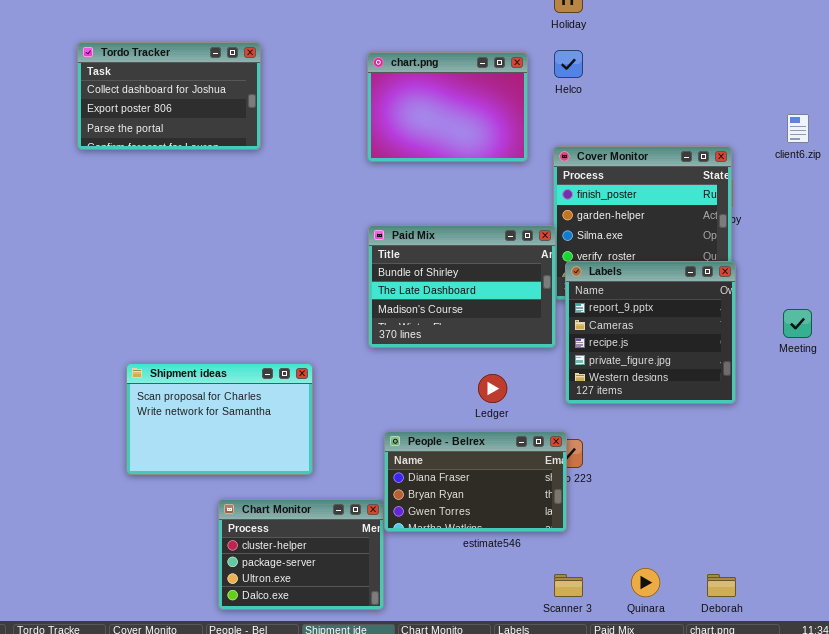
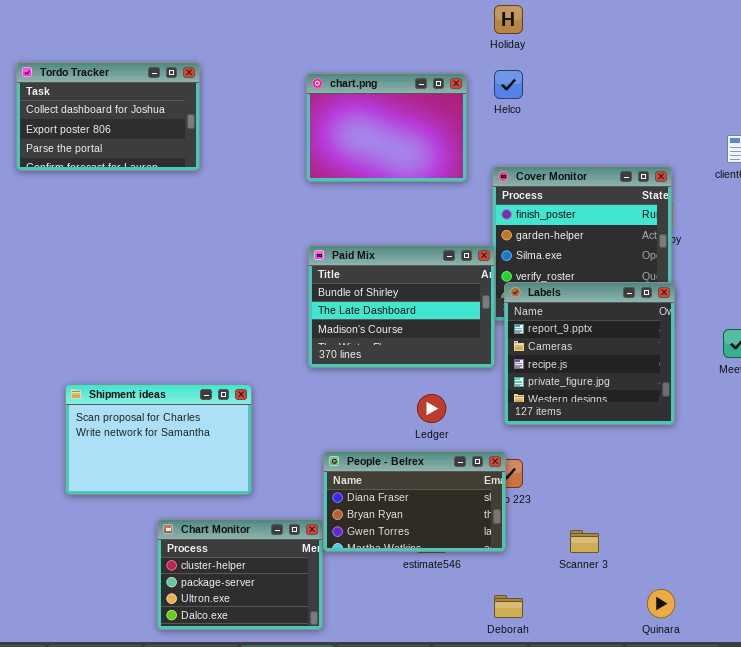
Quinara: [631,568,660,597] -> [647,589,675,618], moved
Scanner 3: [554,574,583,597] -> [570,530,599,553], moved
Deborah: [707,574,736,597] -> [494,595,523,618], moved

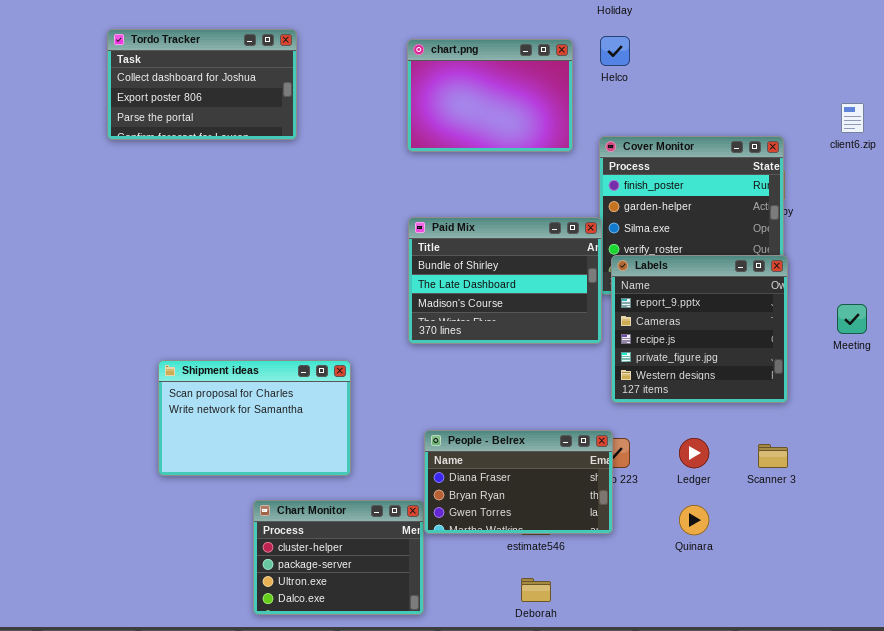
Ledger: [417,394,446,423] -> [679,438,709,468], moved
Scanner 3: [570,530,599,553] -> [758,444,788,468], moved
Quinara: [647,589,675,618] -> [679,505,709,535], moved
Deborah: [494,595,523,618] -> [521,578,551,602], moved

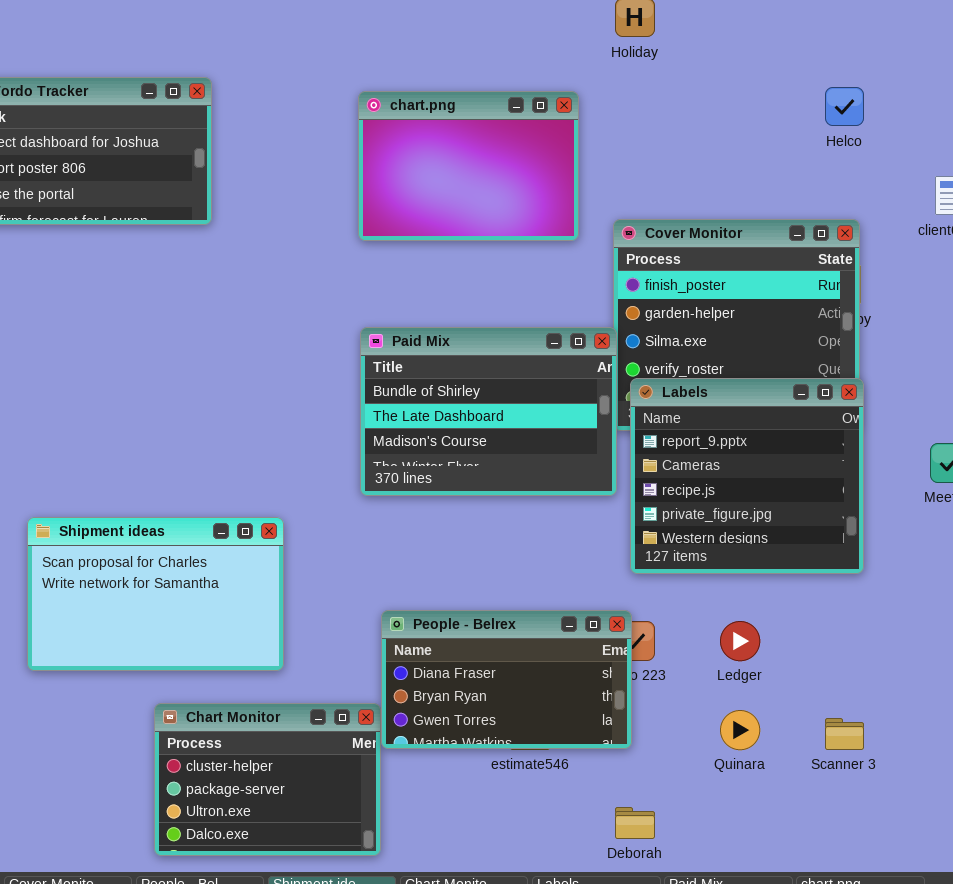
Helco: [600,36,630,66] -> [825,87,864,126], moved
Scanner 3: [758,444,788,468] -> [825,718,864,750], moved
Deborah: [521,578,551,602] -> [615,807,655,839], moved

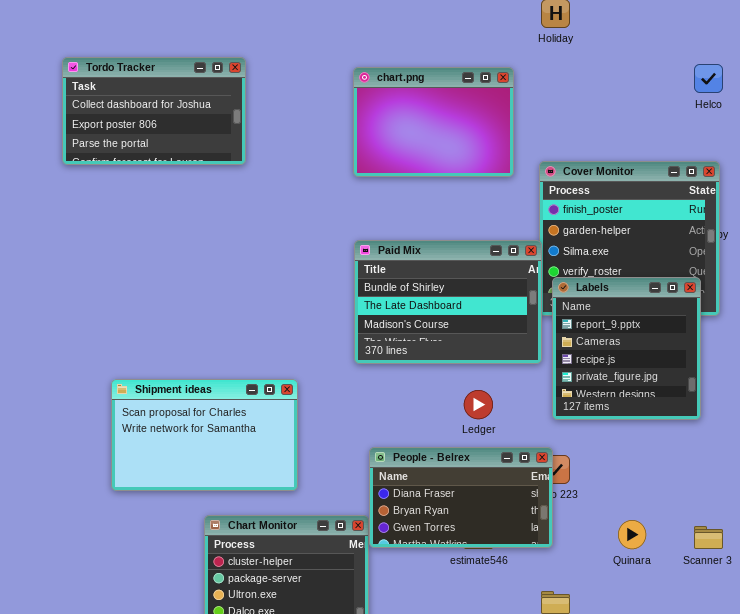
Labels: [630,378,864,574] -> [552,277,701,420], resized
Ledger: [720,621,760,661] -> [464,390,493,419], moved

